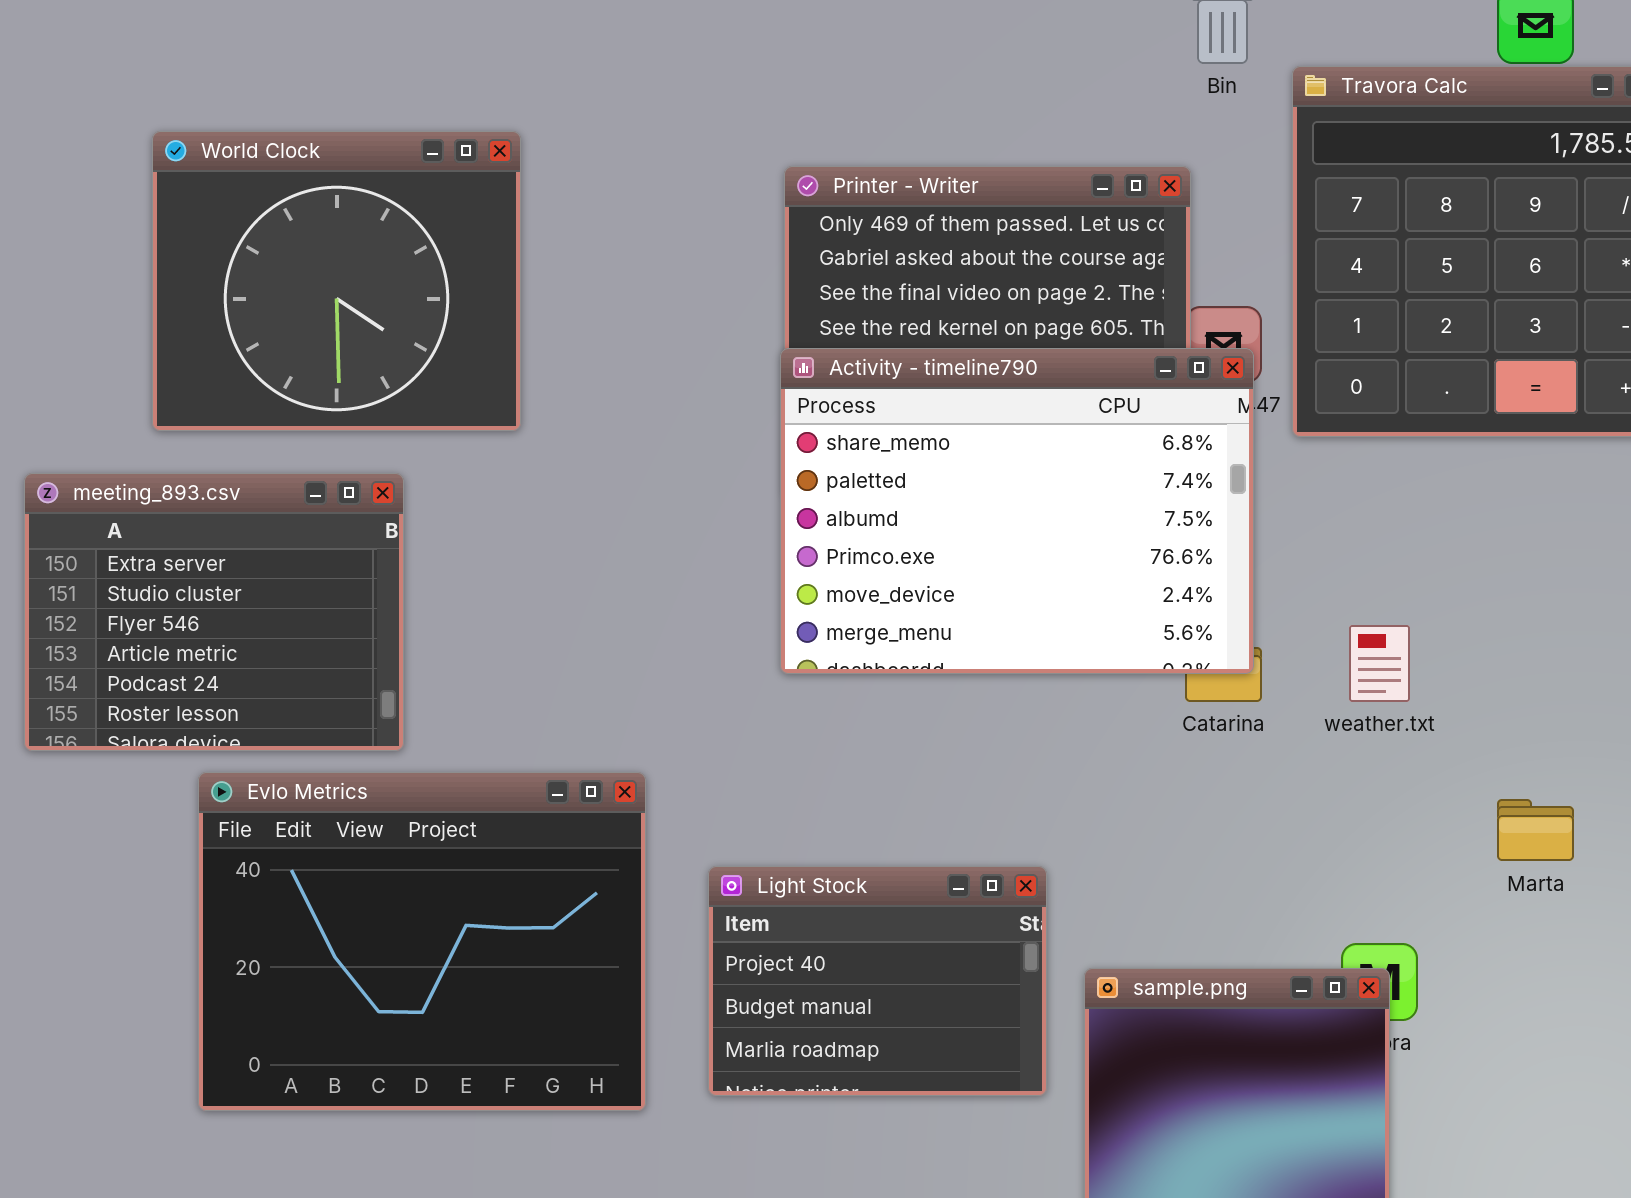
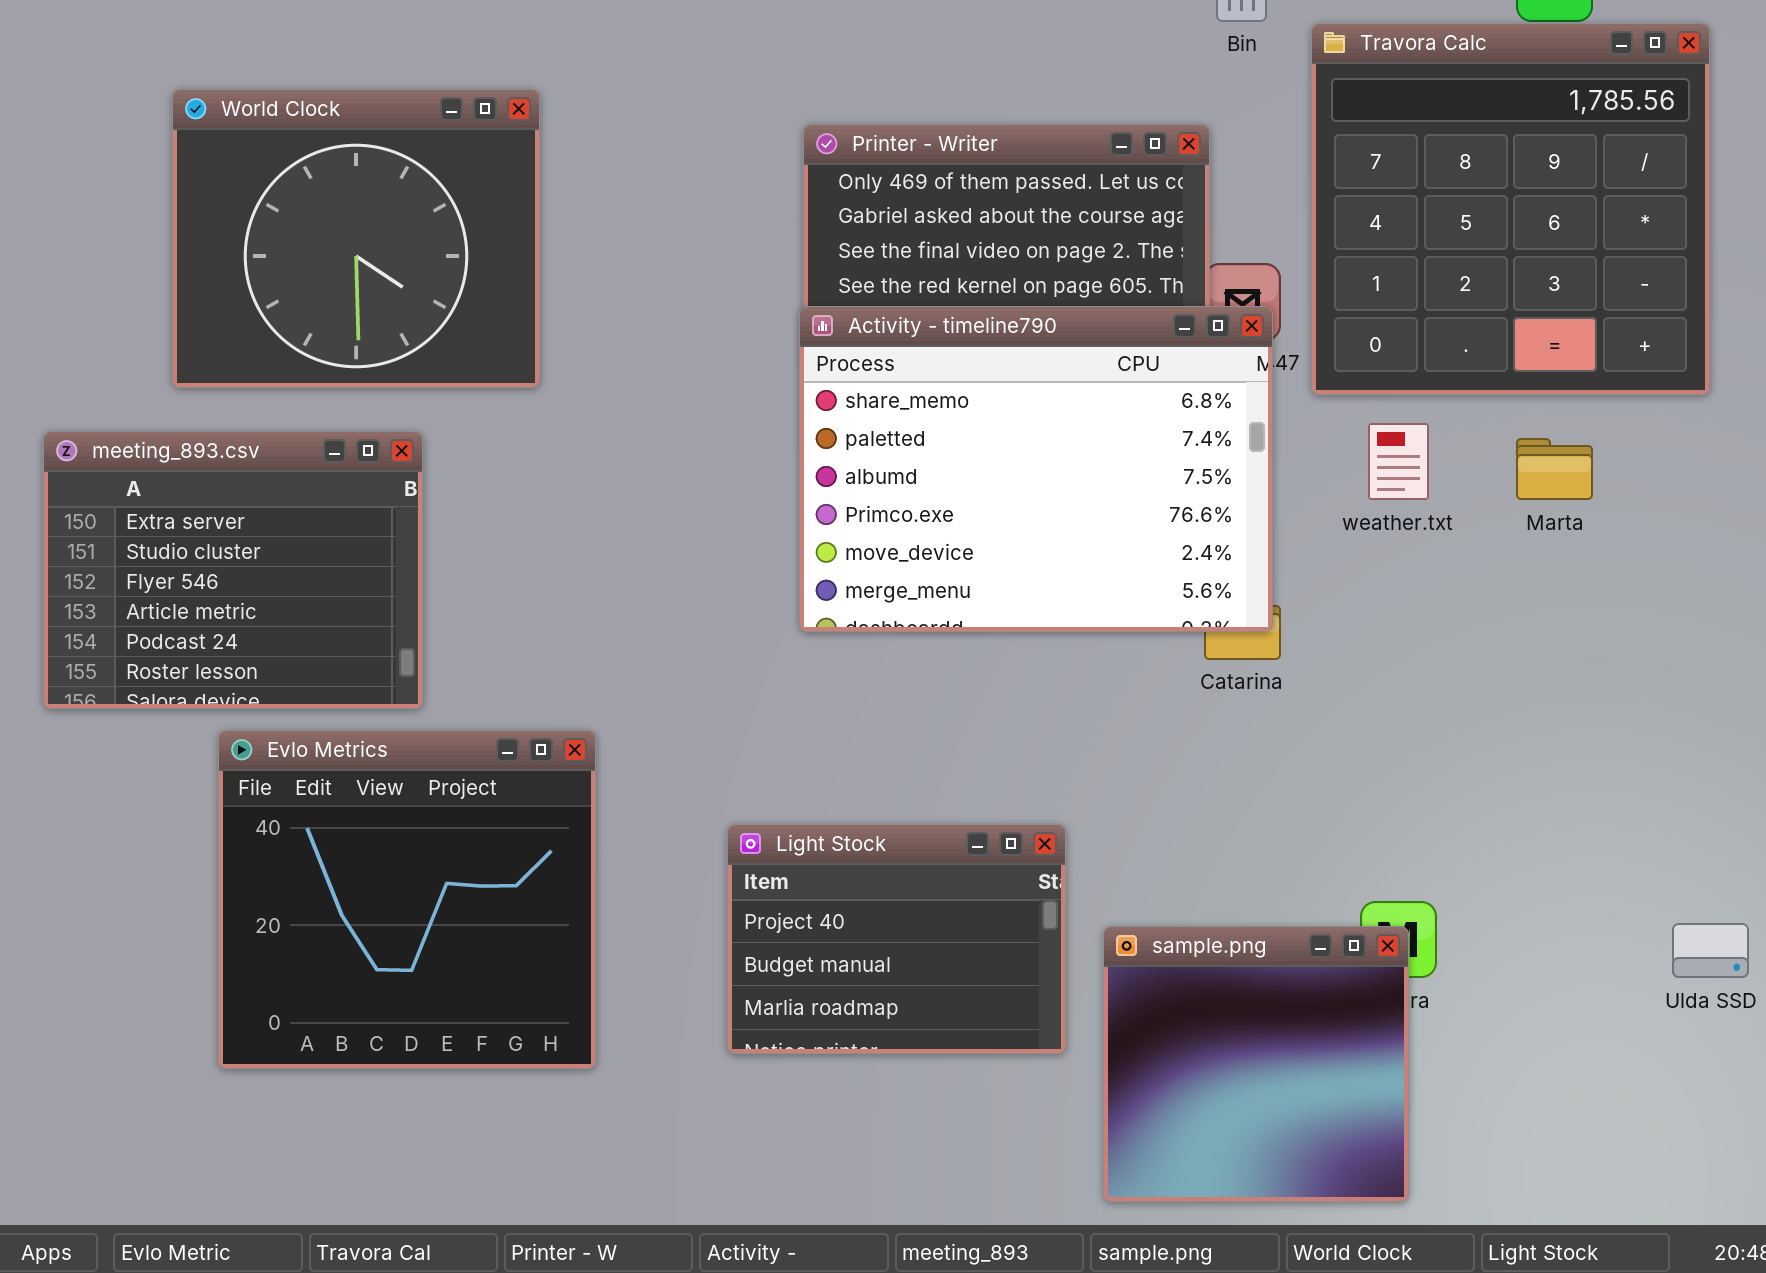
weather.txt: [1349,625,1410,702] -> [1368,423,1429,500], moved
Evlo Metrics: [198,772,646,1111] -> [218,730,596,1069], resized
Marta: [1497,799,1574,861] -> [1516,438,1593,500], moved

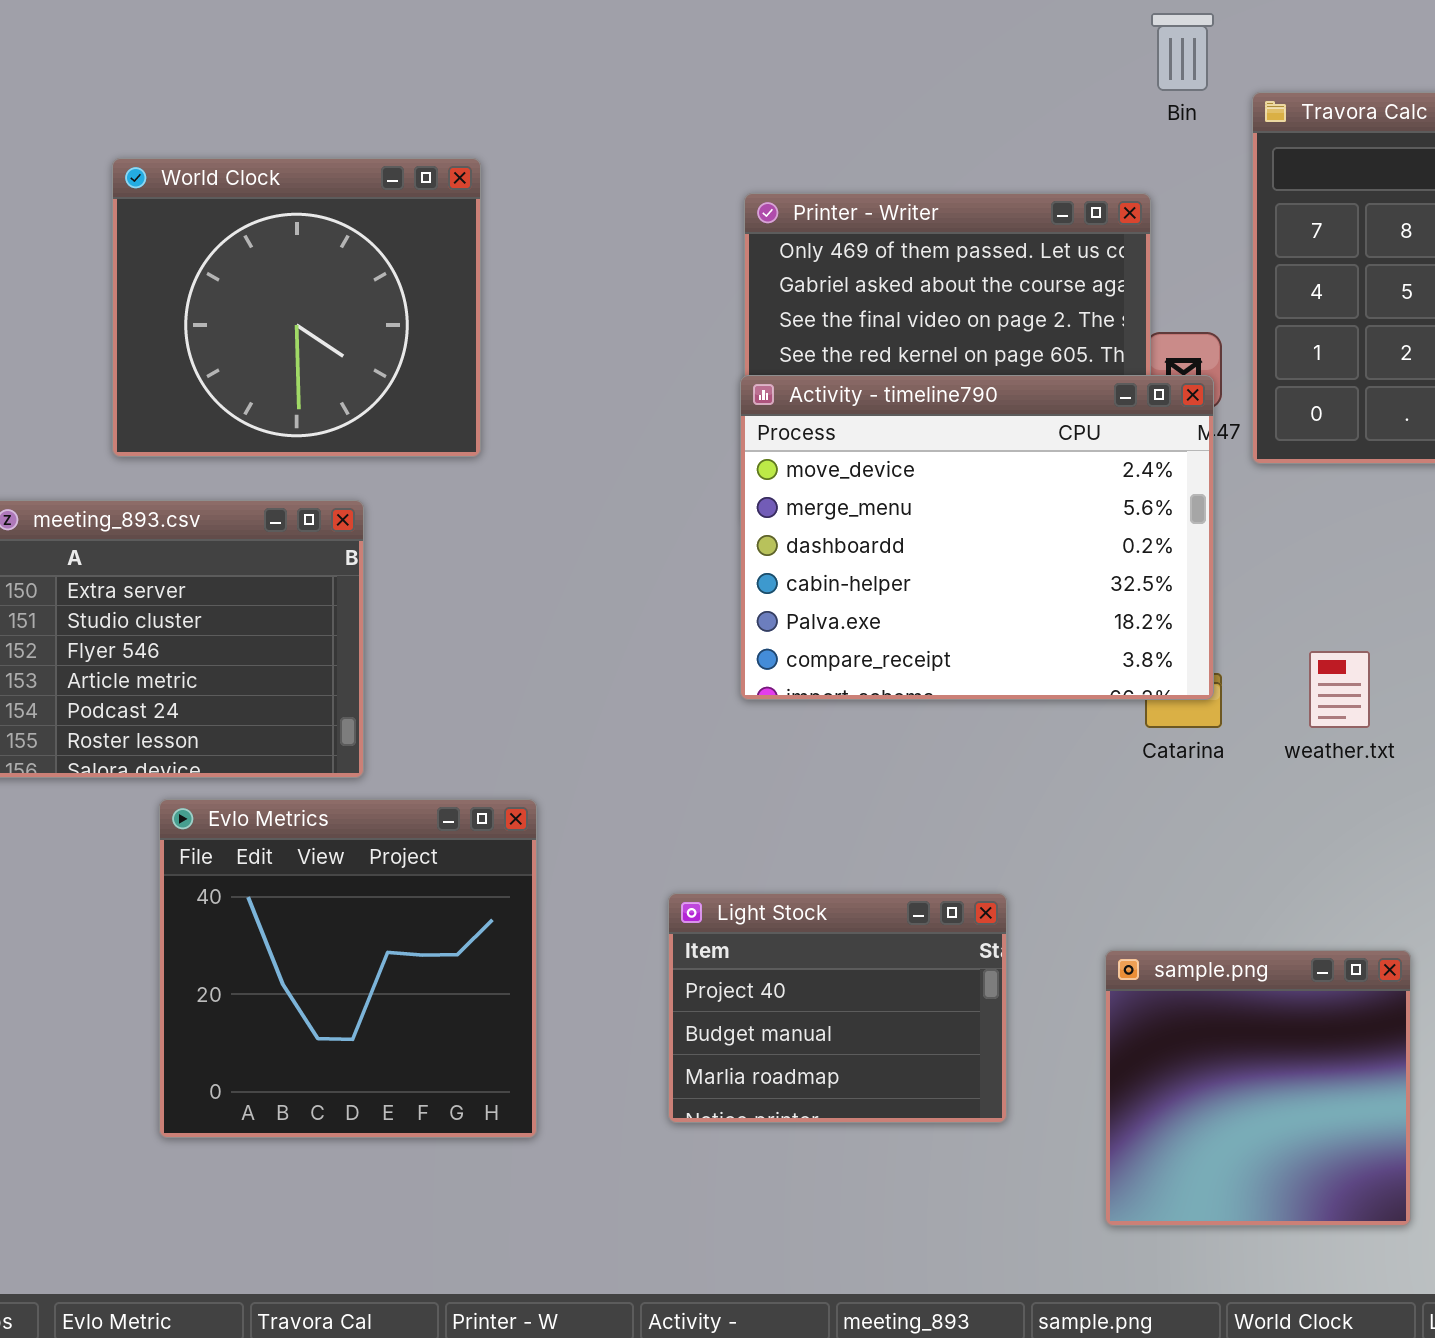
Activity - timeline790: [799,306,1273,632] -> [740,375,1214,700], scrolled down 4 rows
weather.txt: [1368,423,1429,500] -> [1309,651,1370,728], moved
sample.png: [1103,926,1409,1202] -> [1105,950,1411,1226], moved

